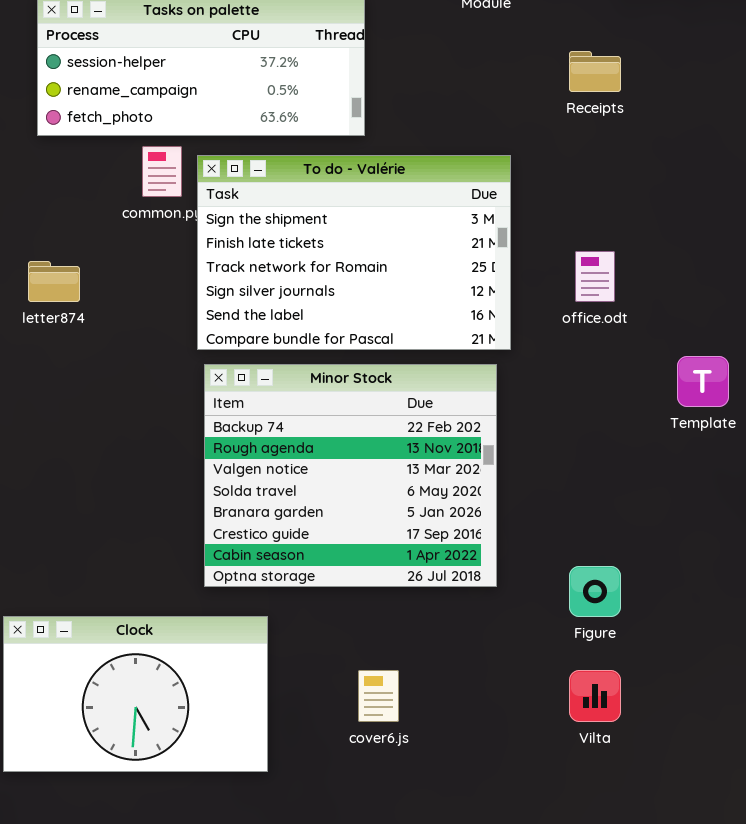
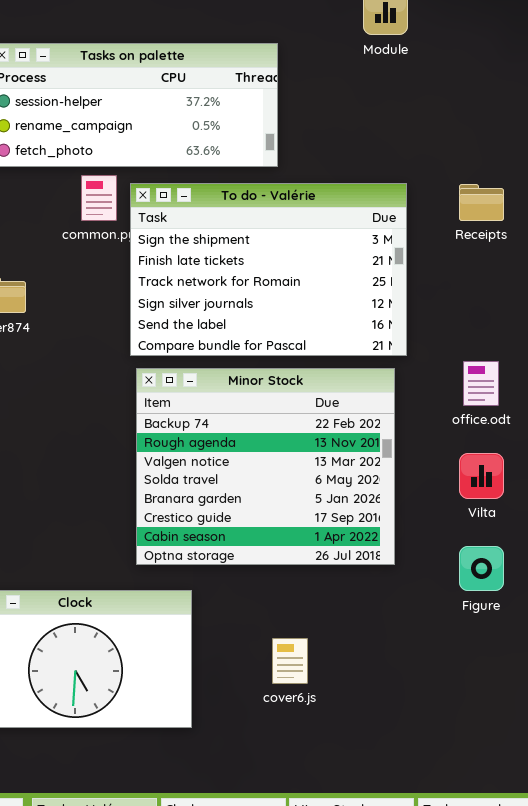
Receipts: [569,51,621,92] -> [459,184,504,221], moved
office.odt: [575,251,615,302] -> [463,361,499,406], moved
Vilta: [569,670,621,722] -> [459,453,504,499], moved

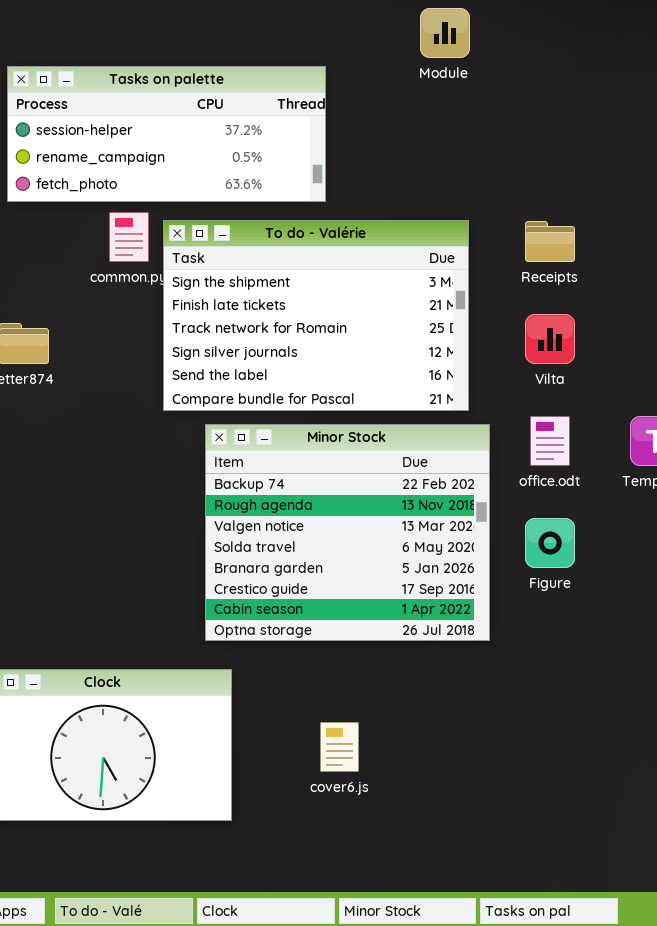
Minor Stock: [136,368,395,565] -> [205,424,490,641], moved
Vilta: [459,453,504,499] -> [525,314,575,364], moved
Figure: [459,546,504,591] -> [525,518,575,568], moved

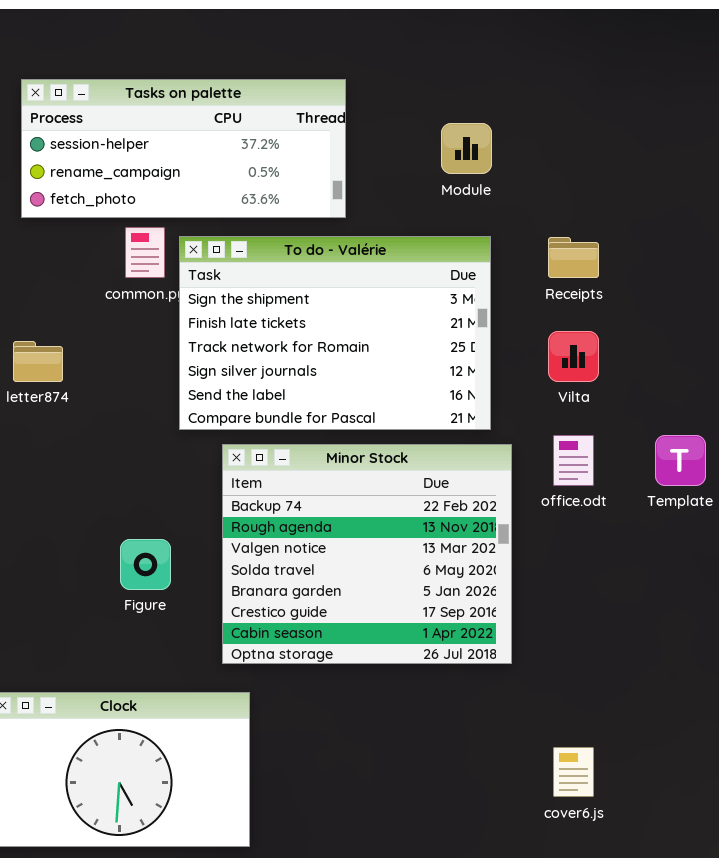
Module: [420,8,470,58] -> [441,123,492,174], moved
Figure: [525,518,575,568] -> [120,539,171,590], moved
cover6.js: [320,722,359,772] -> [553,747,594,797], moved

